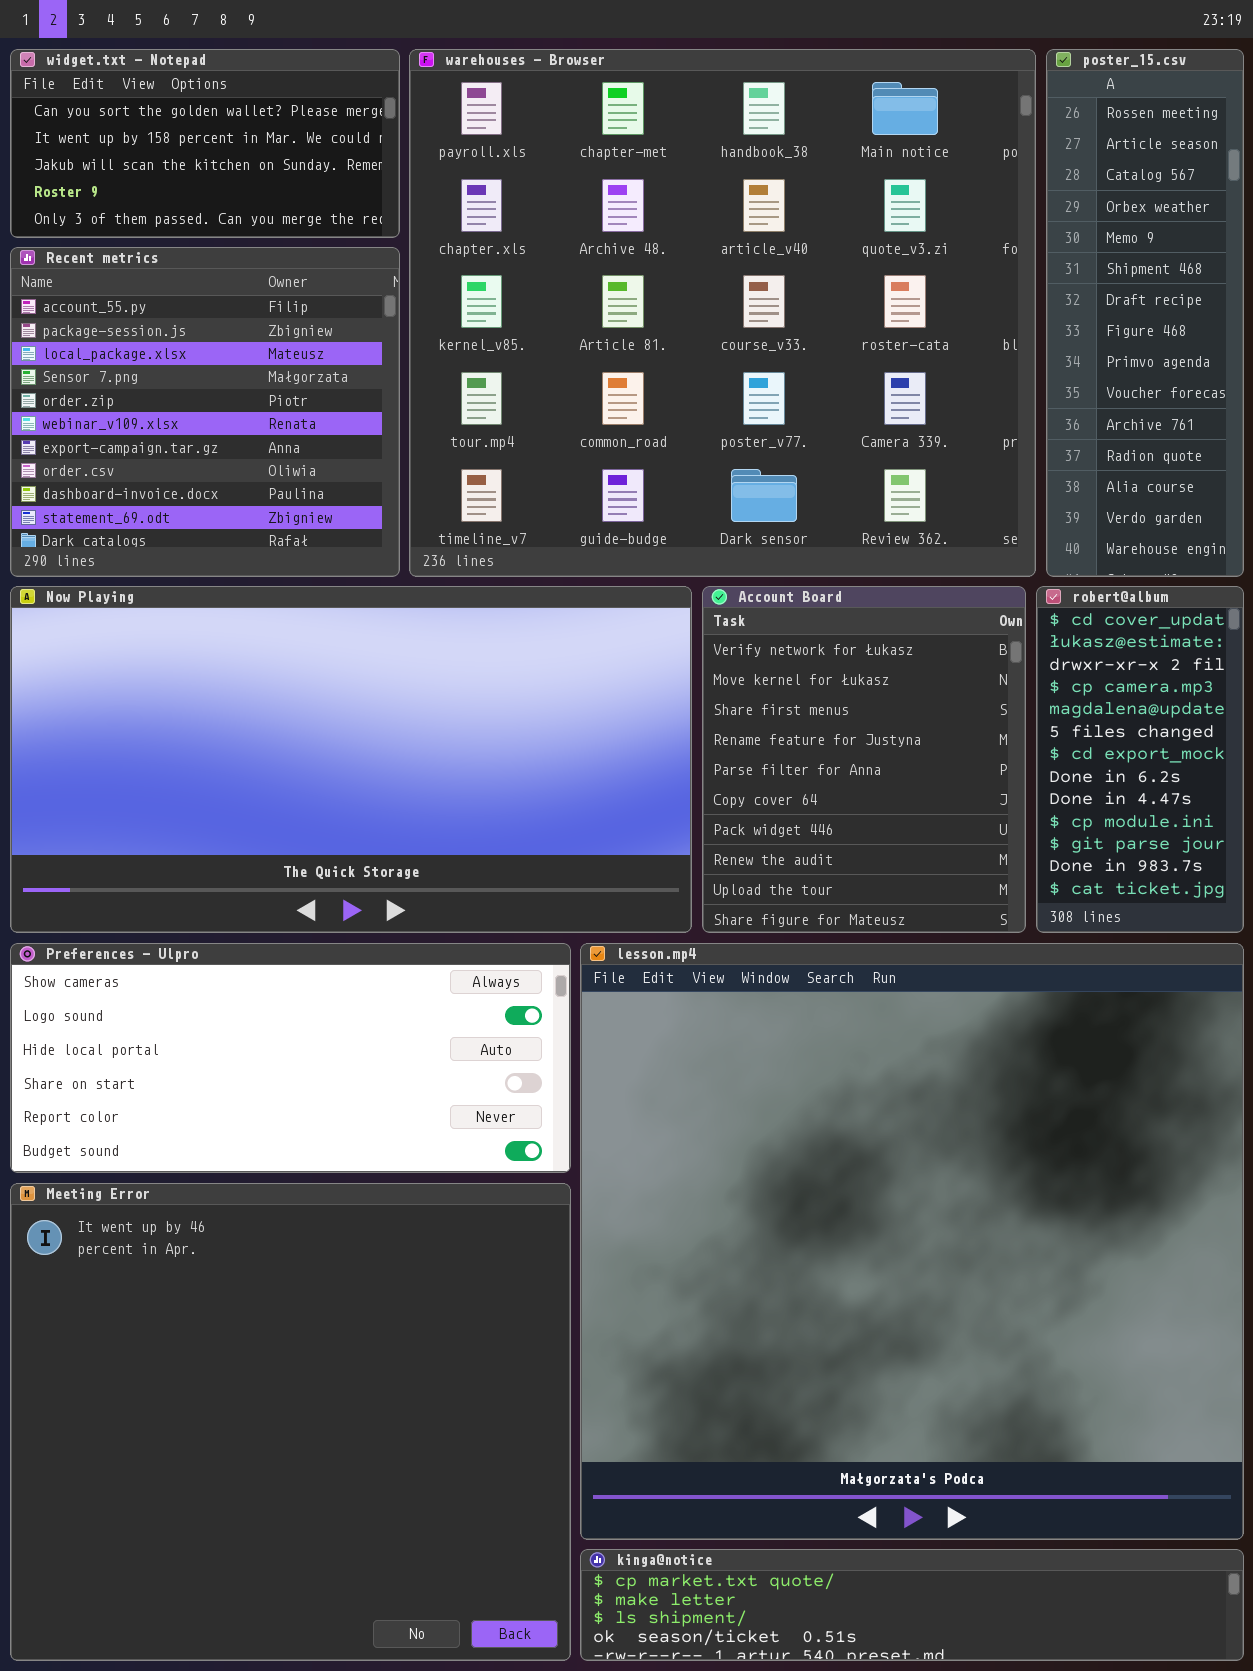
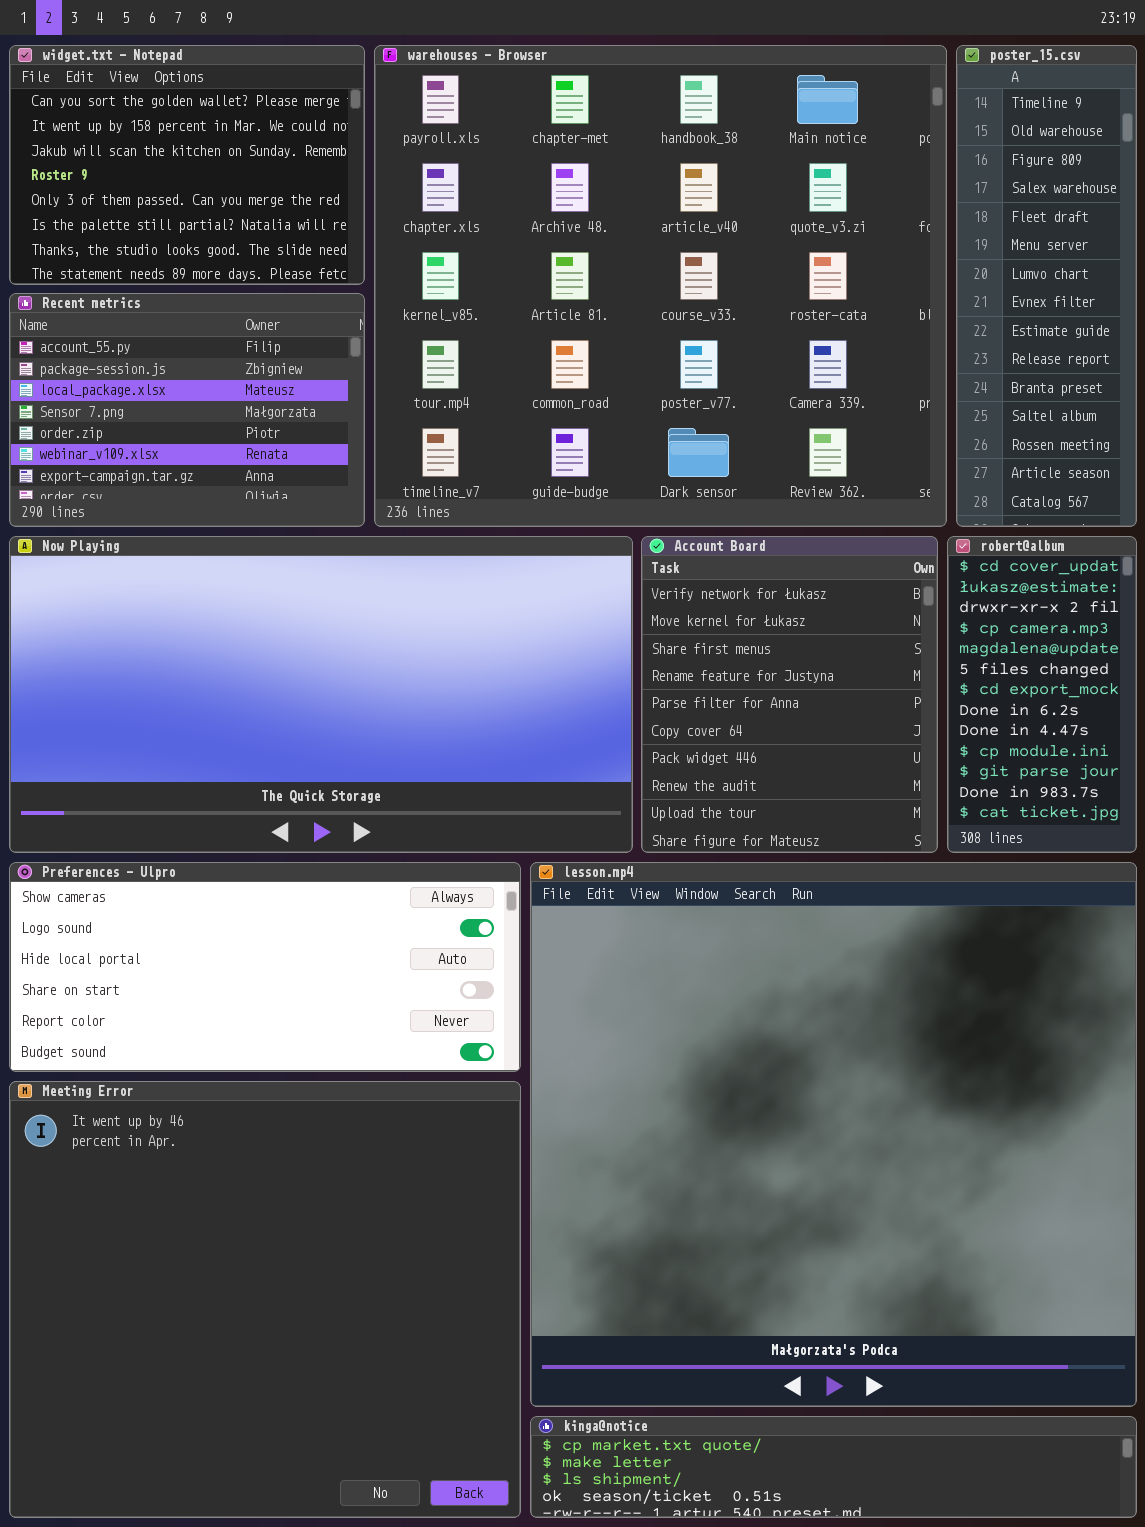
widget.txt - Notepad: [10,49,400,238] -> [9,45,365,285], resized
poster_15.csv: [1046,49,1244,577] -> [956,45,1137,527], scrolled up 12 rows
Recent metrics: [10,247,400,577] -> [9,293,365,527], resized

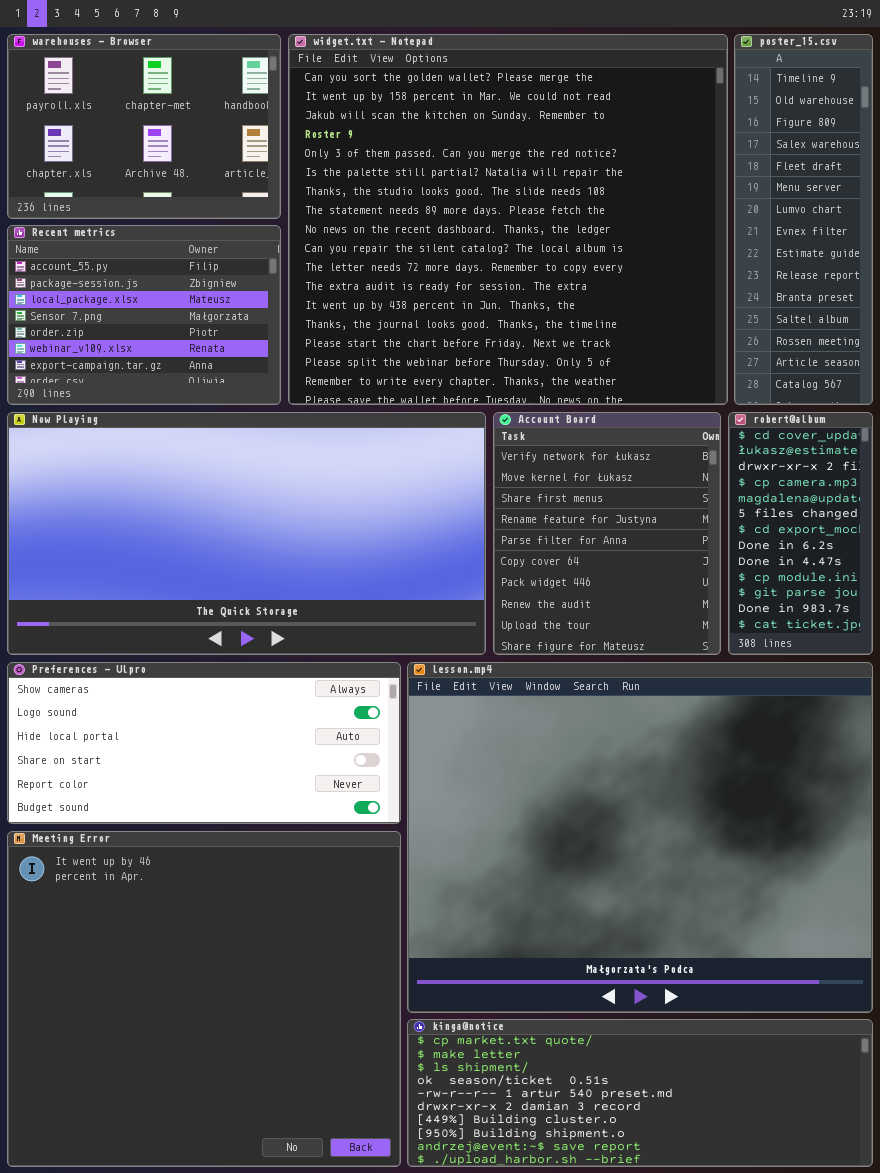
widget.txt - Notepad: [9,45,365,285] -> [288,34,728,405], moved, resized
warehouses - Browser: [374,45,947,527] -> [7,34,281,219], moved, resized
lesson.mp4: [530,862,1137,1407] -> [407,662,873,1013], resized
kinga@notice: [530,1416,1137,1518] -> [407,1019,873,1167], resized

